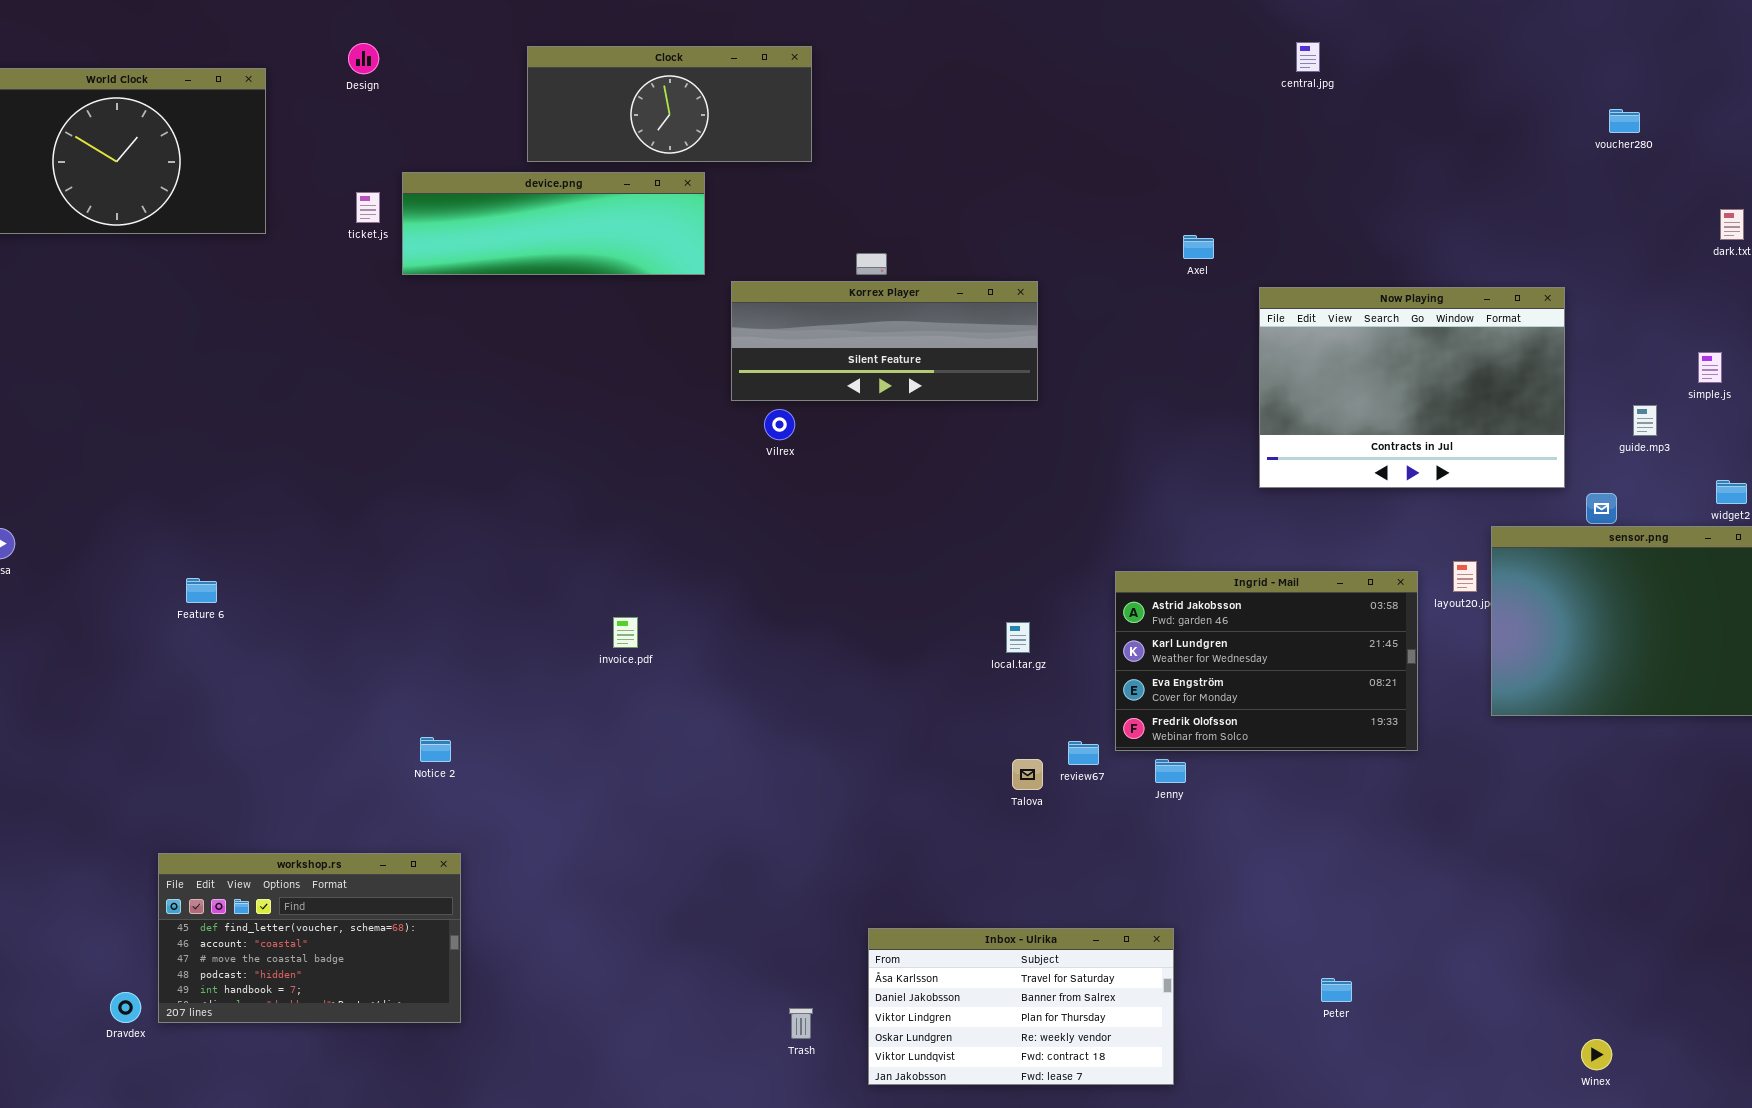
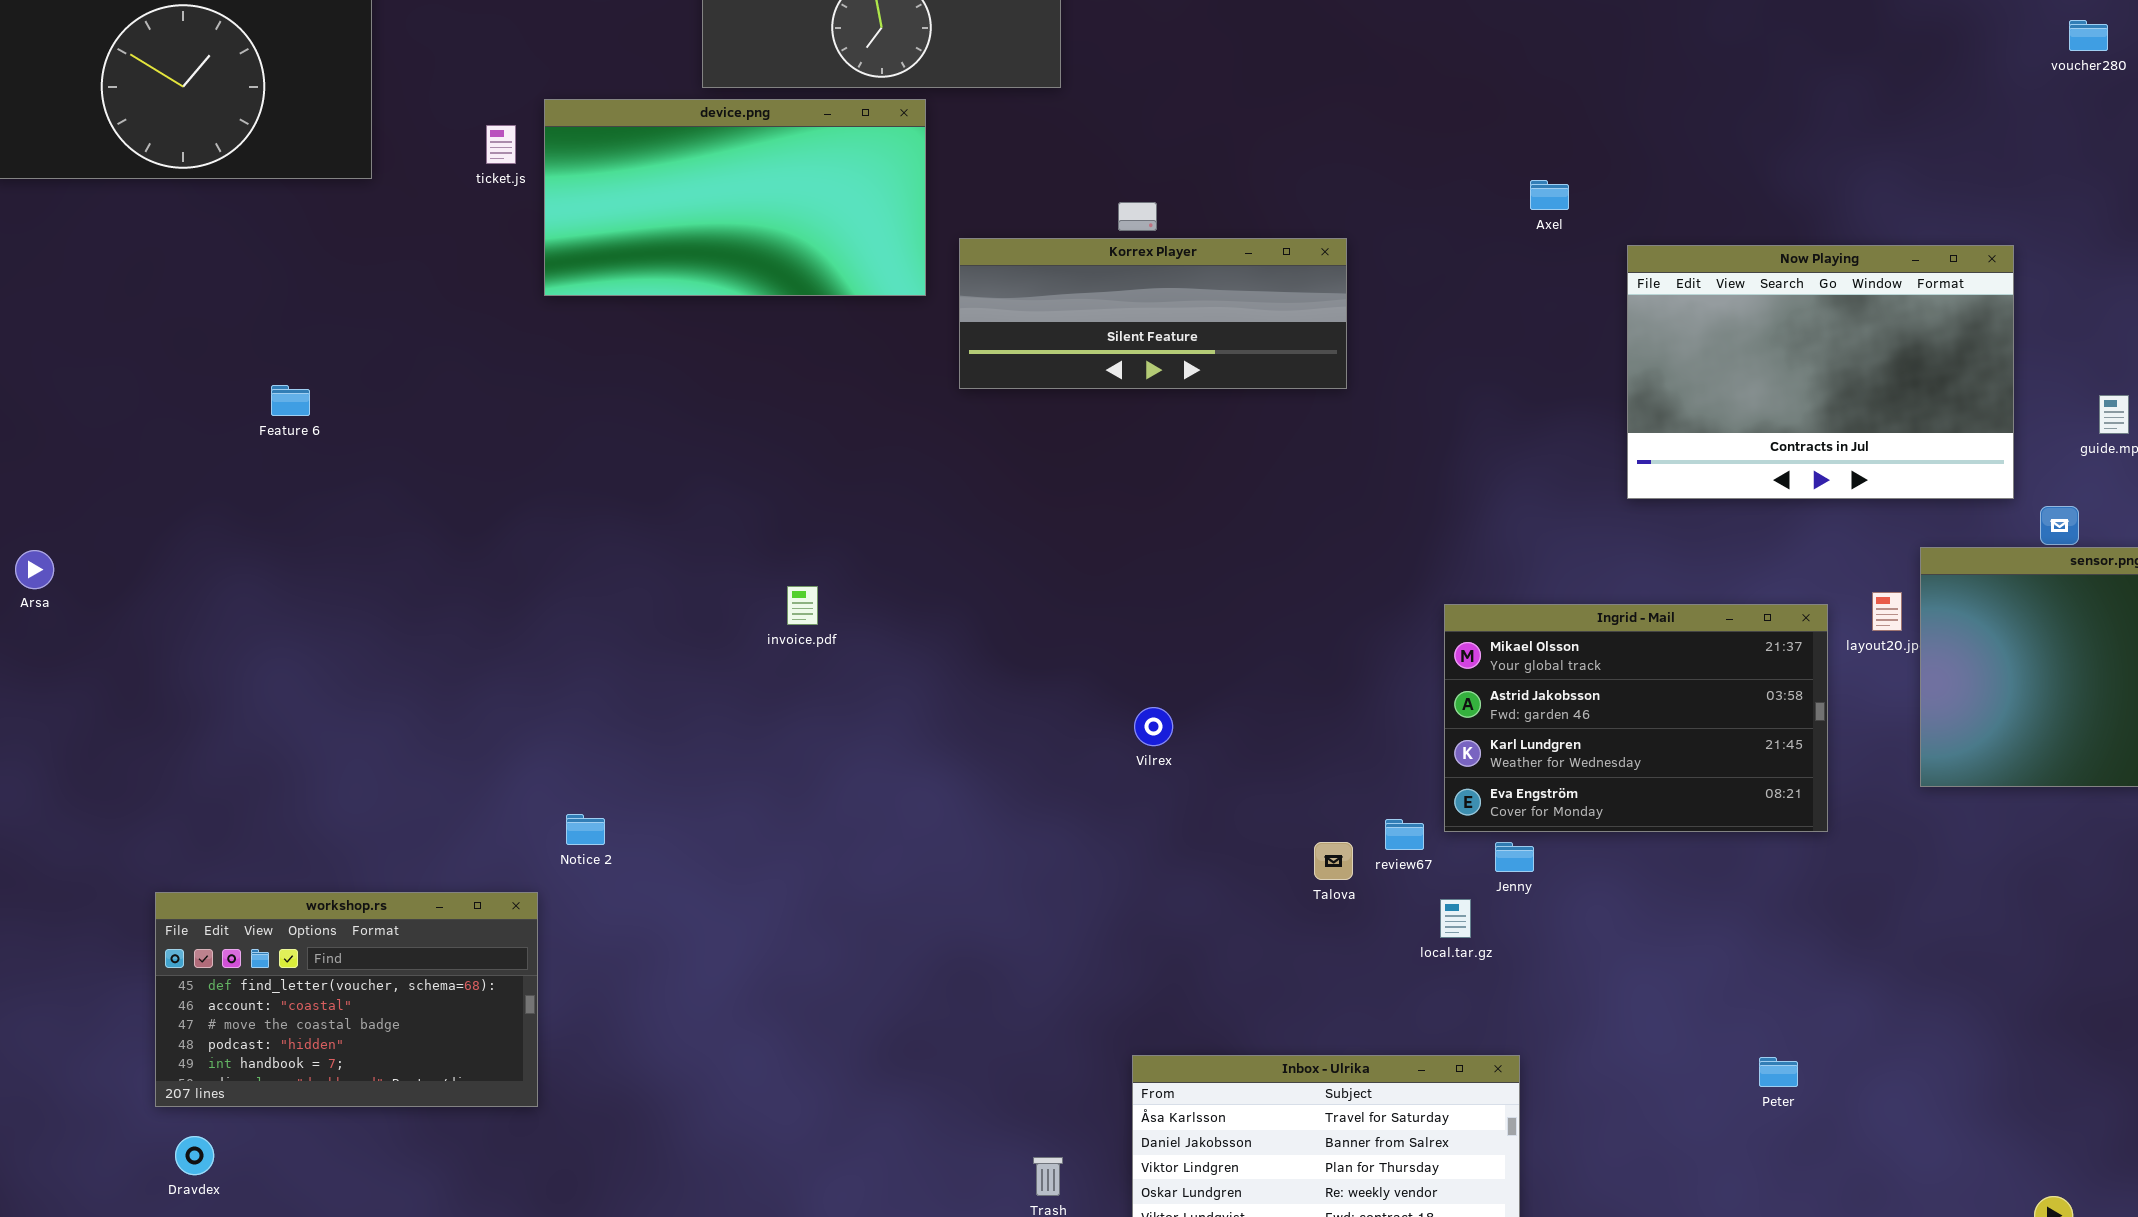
device.png: [402,172,705,275] -> [544,99,926,296], resized
Vilrex: [764,409,795,440] -> [1134,707,1173,746], moved
Ingrid - Mail: [1115,571,1418,751] -> [1444,604,1828,832], scrolled up 1 row
Feature 6: [186,578,217,603] -> [271,385,310,416], moved
invoice.pdf: [613,617,638,648] -> [787,586,818,625], moved
local.tar.gz: [1006,622,1030,653] -> [1440,899,1471,938], moved
workshop.rs: [158,853,461,1023] -> [155,892,538,1107], moved
Peter: [1321,978,1352,1002] -> [1759,1057,1798,1087], moved

